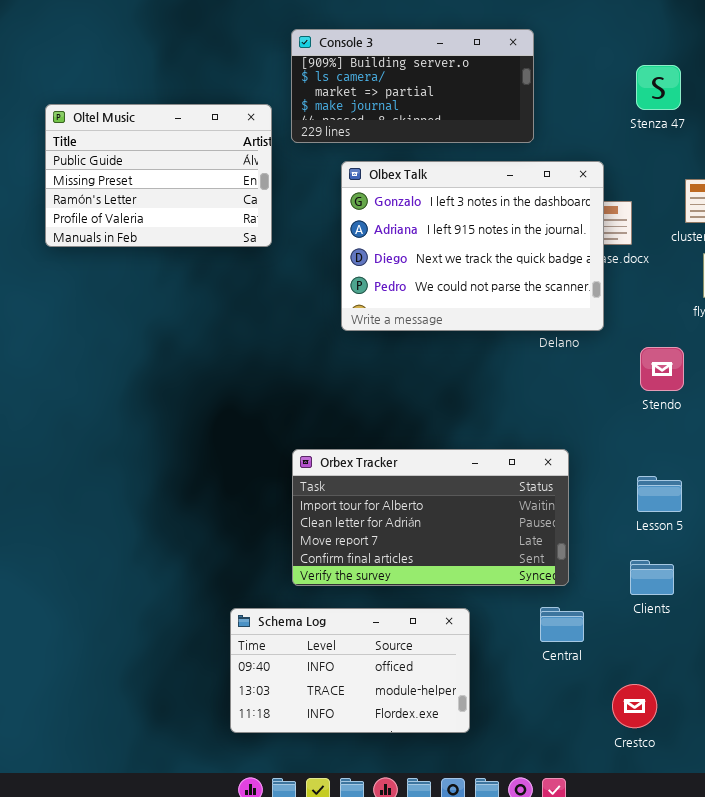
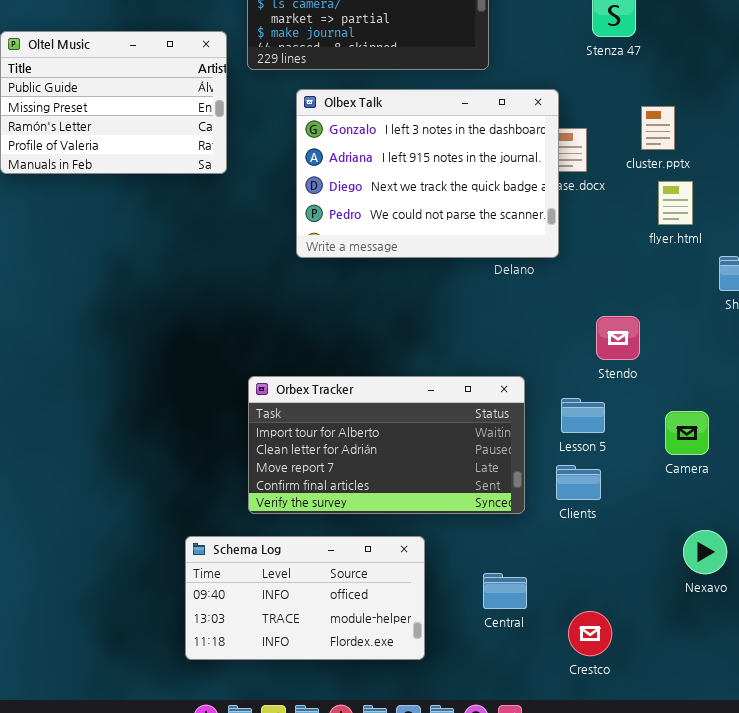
Stendo: [640,347,684,391] -> [596,316,640,360], moved
Lesson 5: [637,476,682,512] -> [561,398,605,433], moved
Clients: [630,560,674,595] -> [556,465,601,500], moved
Central: [540,607,584,642] -> [483,573,527,609], moved

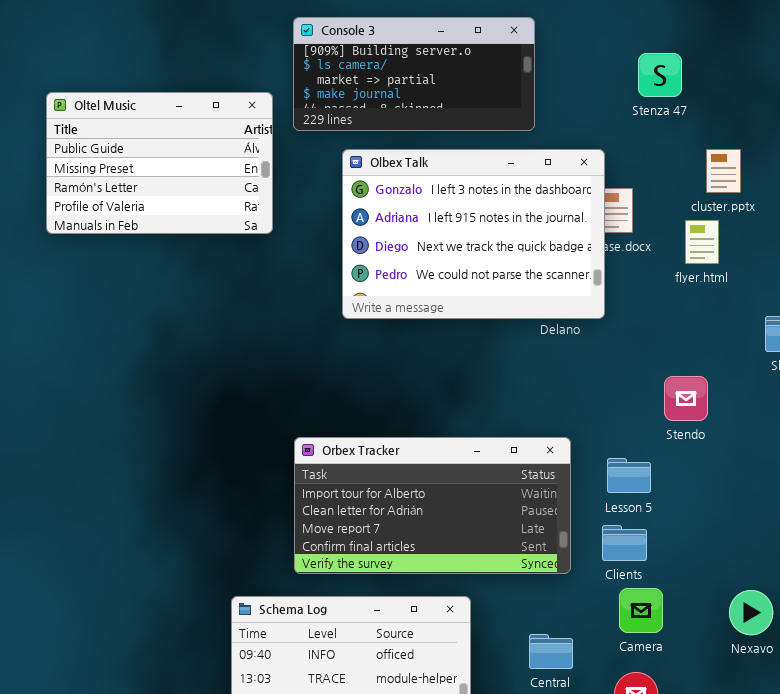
cluster.pptx: [641,106,675,150] -> [706,149,741,193], moved
flyer.html: [658,181,693,225] -> [685,220,719,264], moved
Stendo: [596,316,640,360] -> [664,376,708,421], moved
Camera: [665,411,709,455] -> [619,588,663,633], moved

